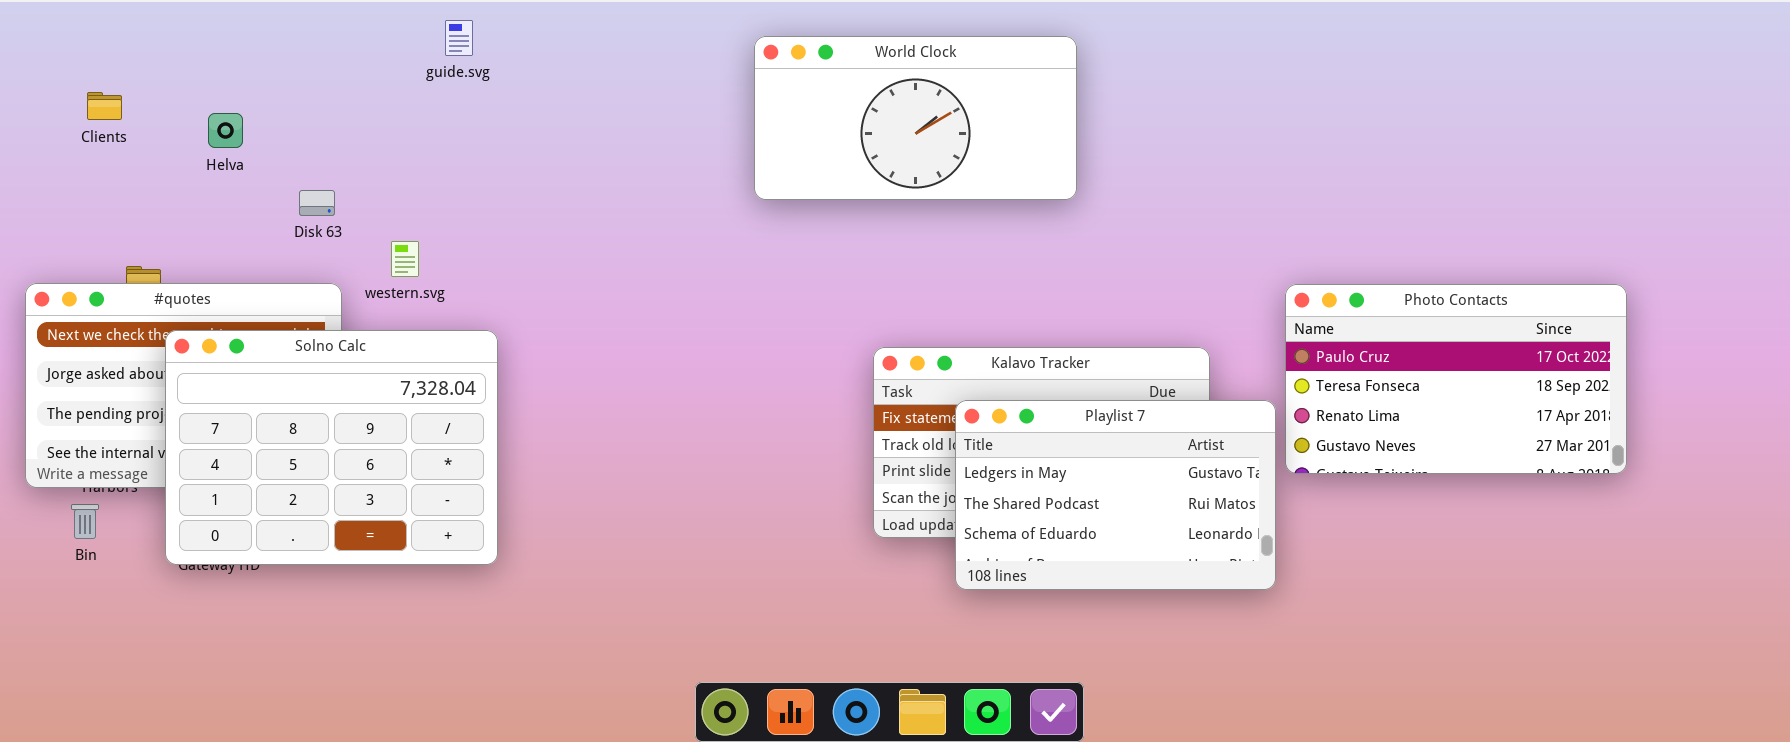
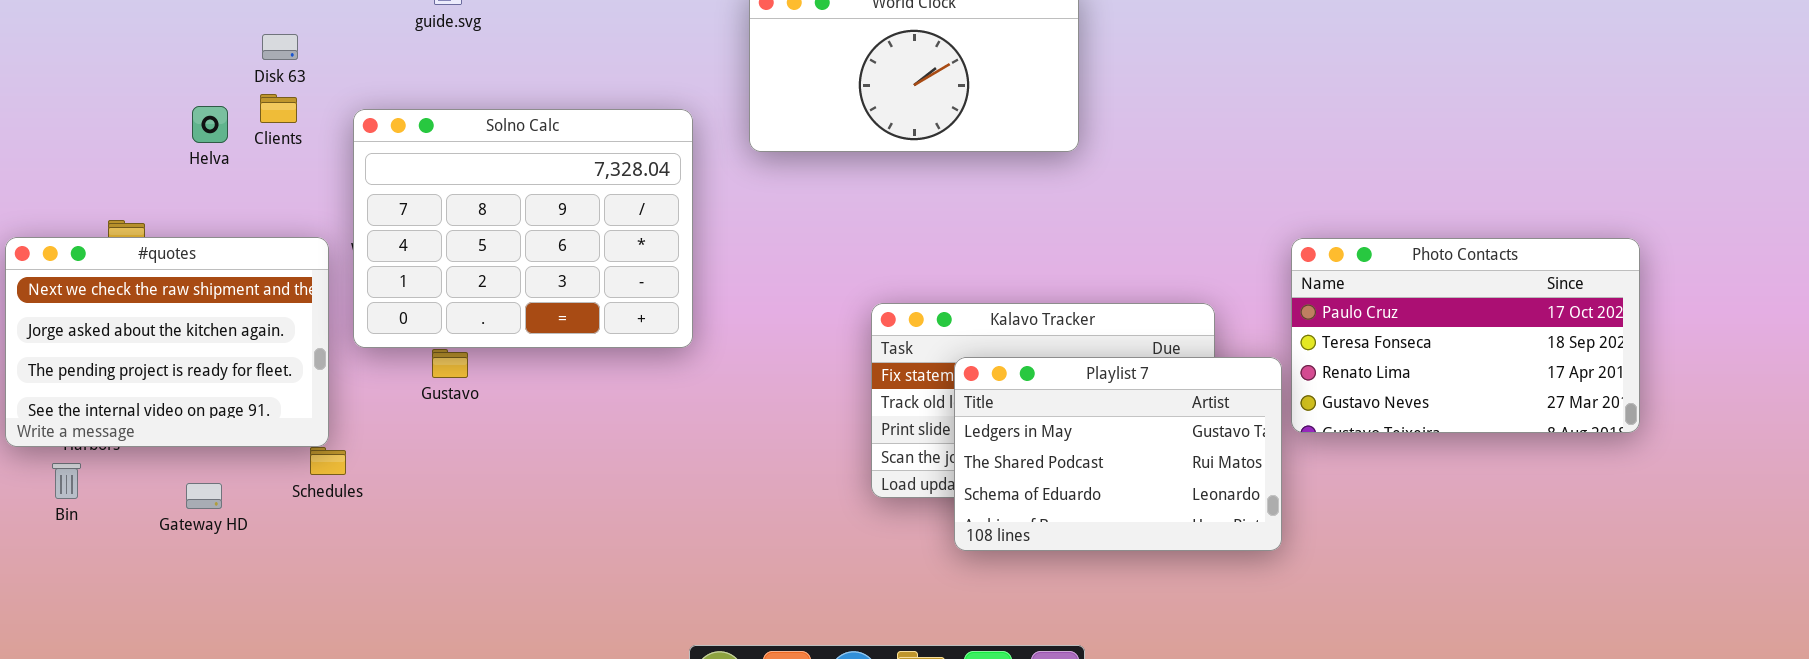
Clients: [87,92,122,120] -> [260,94,297,123], moved
Helva: [208,113,243,148] -> [192,106,228,143], moved
Disk 63: [299,190,335,216] -> [262,34,298,60], moved
Solno Calc: [165,330,498,565] -> [353,109,693,348], moved

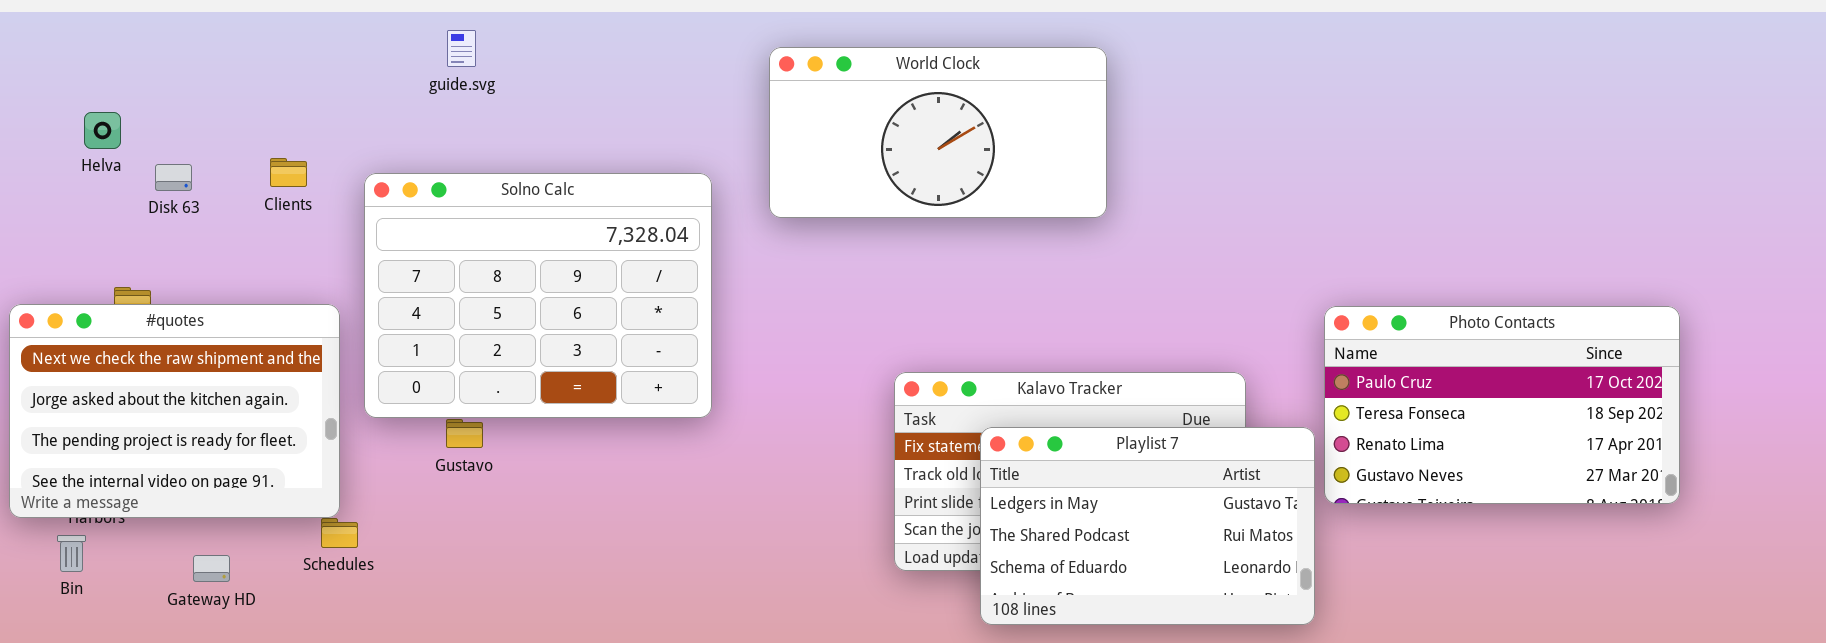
Disk 63: [262,34,298,60] -> [155,164,192,191], moved
Helva: [192,106,228,143] -> [84,112,121,149], moved

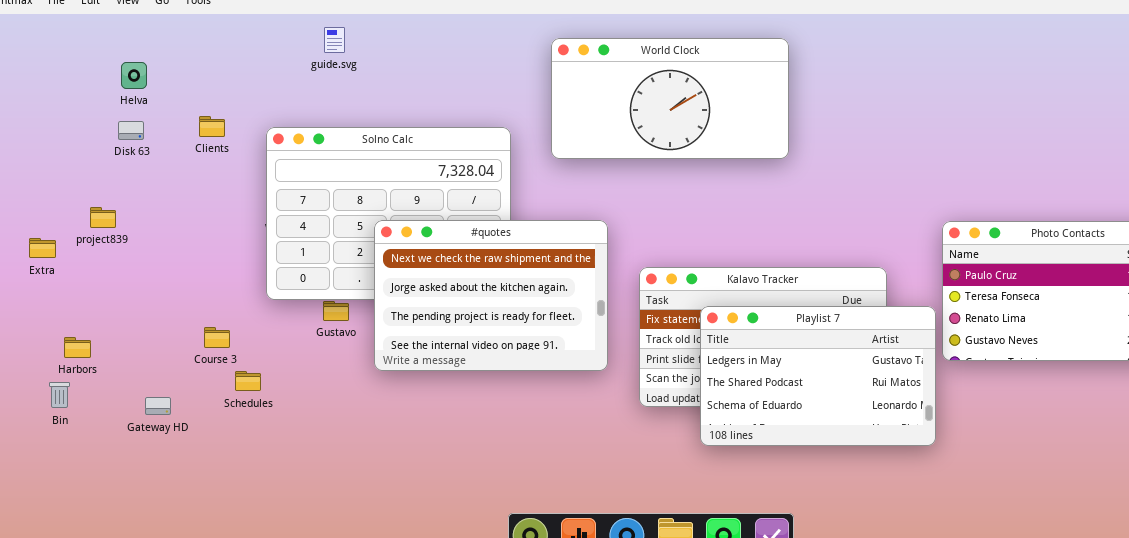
Helva: [84,112,121,149] -> [121,62,147,89], moved
#quotes: [9,304,340,518] -> [374,220,608,371], moved

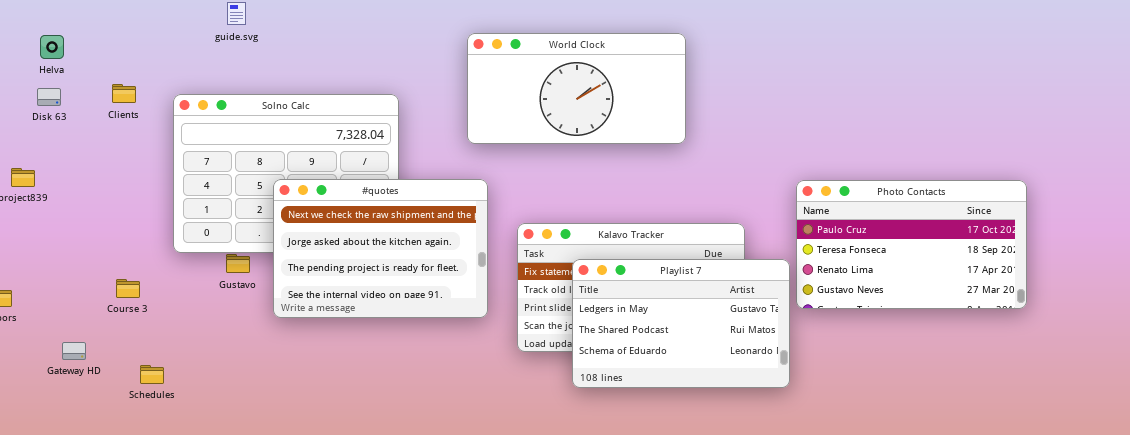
World Clock: [551,38,789,159] -> [467,33,686,144], moved
Schedules: [235,371,261,391] -> [140,365,164,384], moved

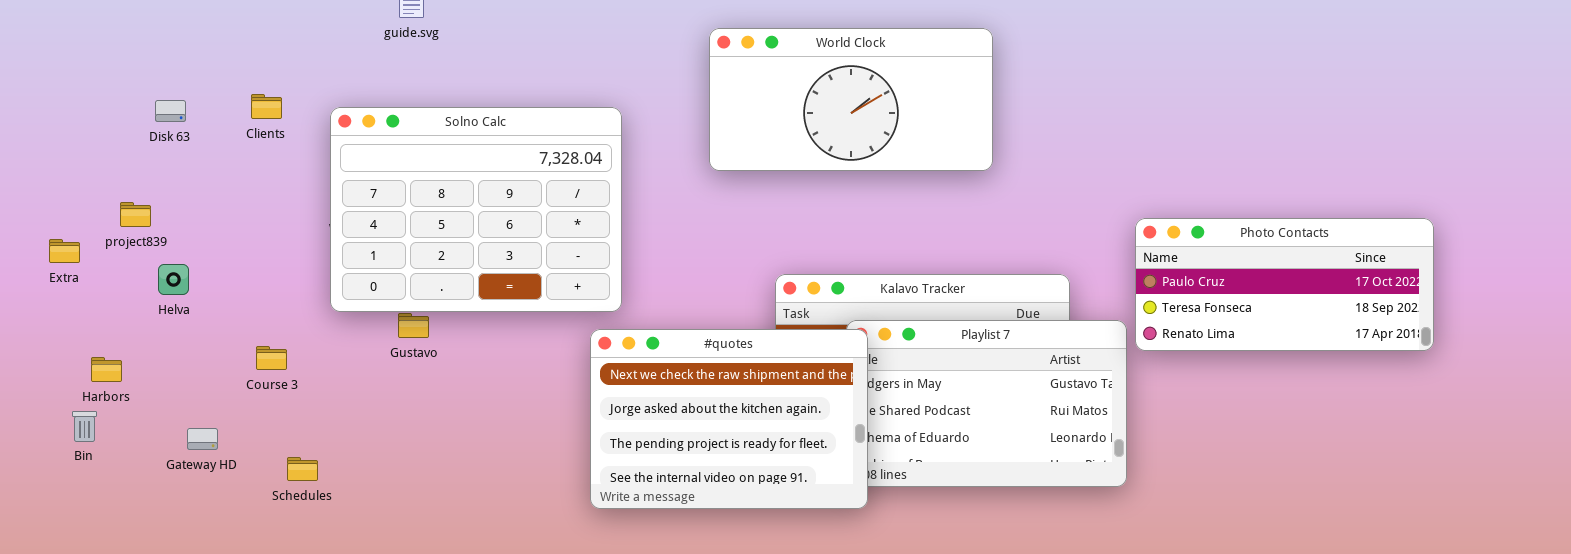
Helva: [40,35,64,59] -> [158,264,189,295], moved
#quotes: [273,179,488,318] -> [590,329,868,509], moved
Photo Contacts: [796,180,1027,309] -> [1135,218,1434,351], resized

